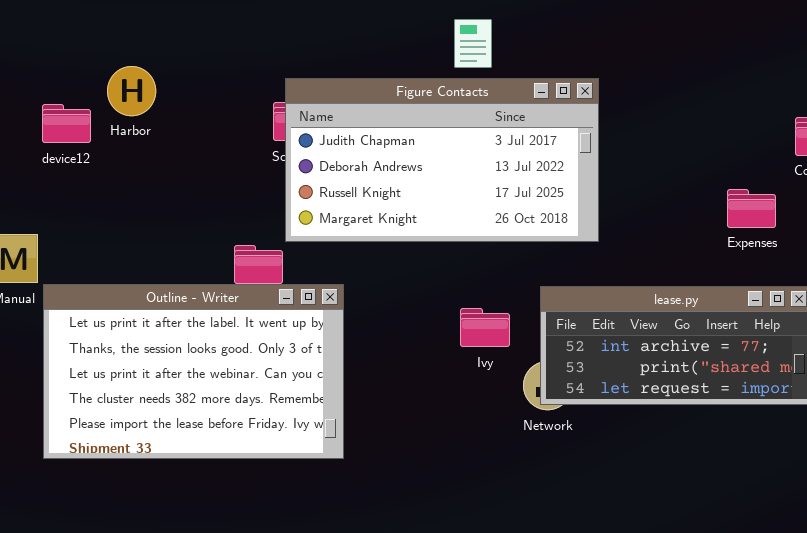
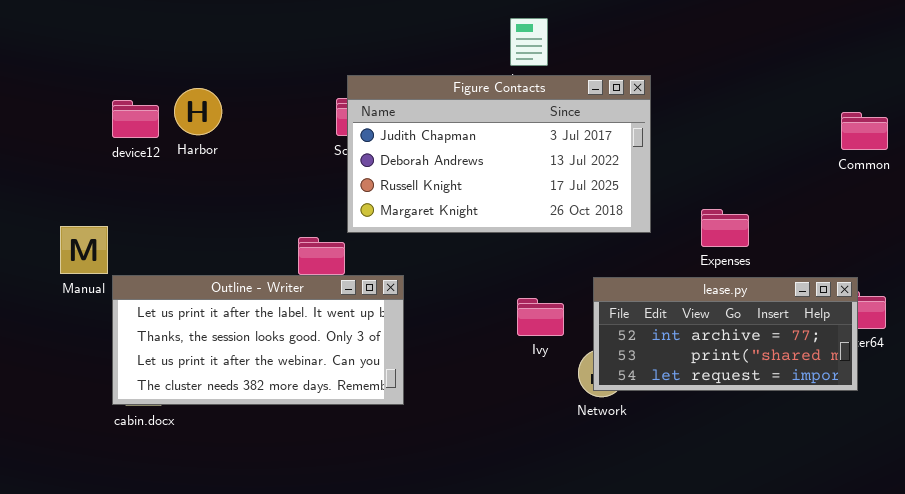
Harbor: [107,66,156,116] -> [174,88,222,135], moved
Expenses: [727,189,776,228] -> [701,209,749,247], moved
Outline - Writer: [43,284,344,459] -> [112,275,404,405], resized

